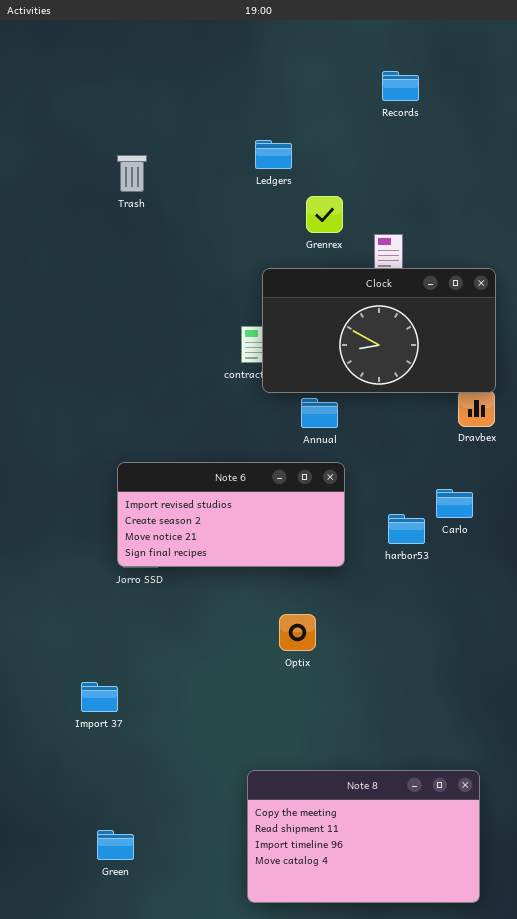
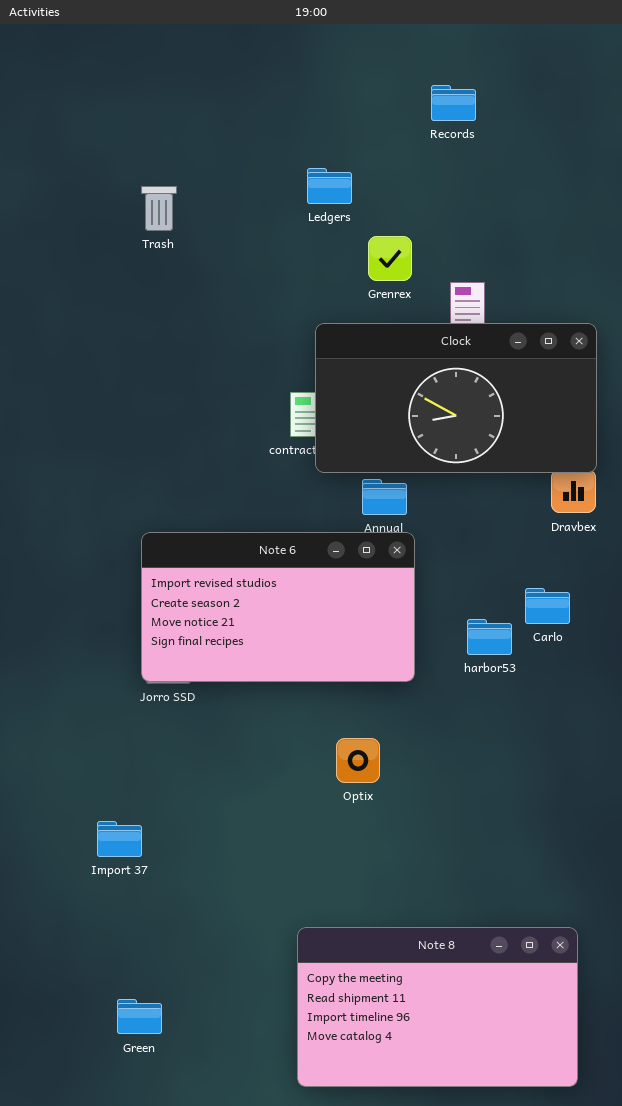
Records: [382,71,419,101] -> [431,85,476,121], moved
Note 6: [117,462,345,567] -> [141,532,415,682], resized

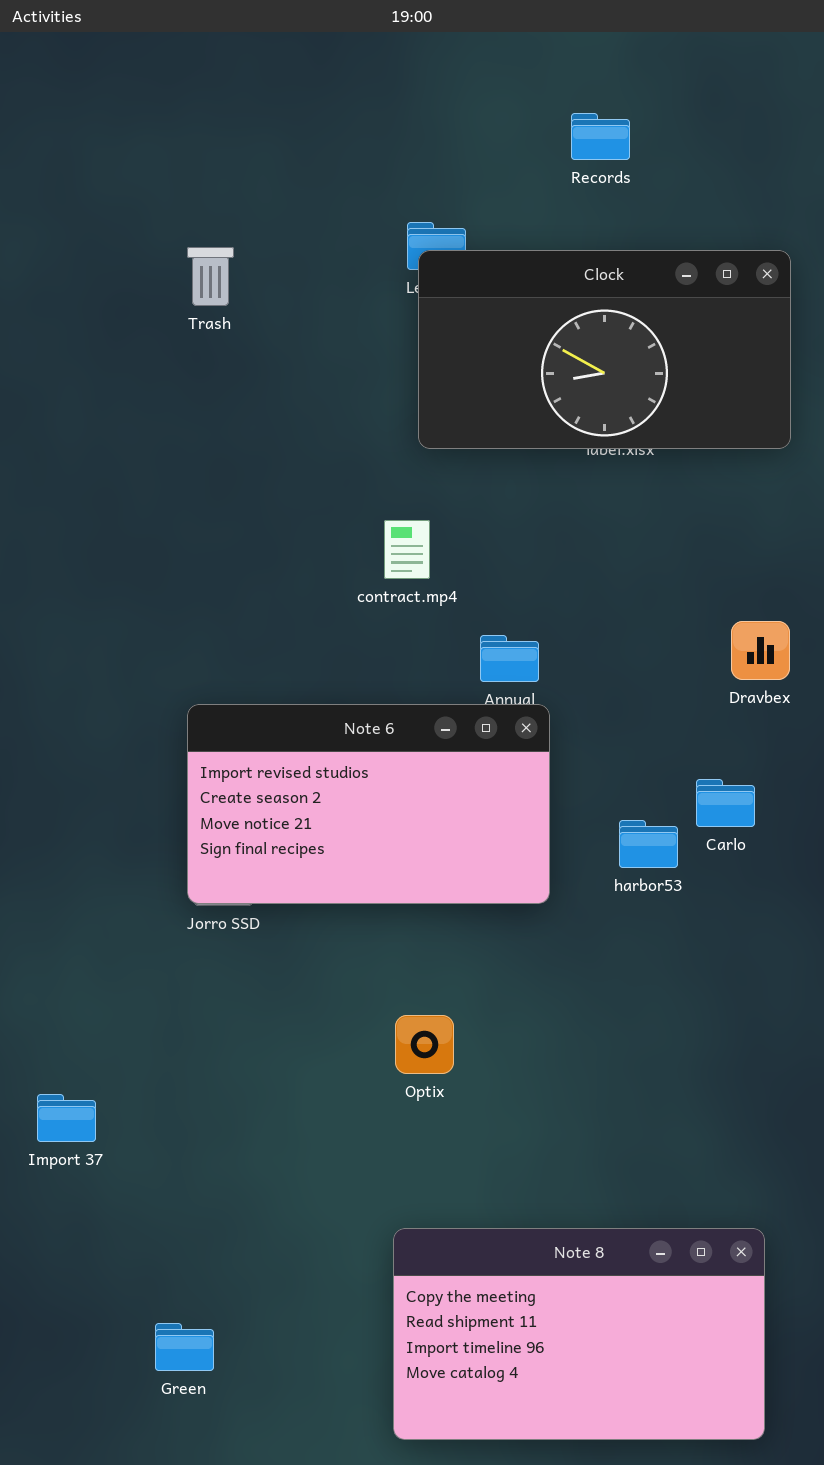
Clock: [315,323,597,473] -> [418,250,791,449], moved
Optix: [336,738,380,783] -> [395,1015,454,1074], moved
Import 37: [97,821,142,857] -> [37,1094,96,1142], moved

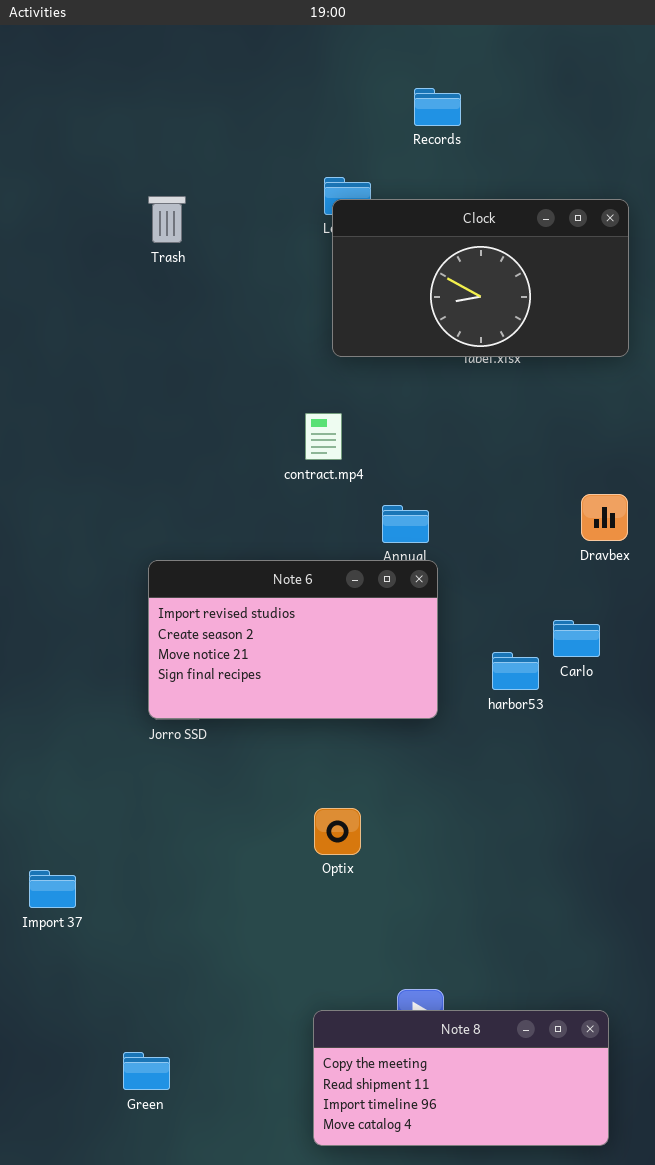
Records: [571,113,630,160] -> [414,88,461,126], moved
Note 8: [393,1228,765,1440] -> [313,1010,609,1146], resized

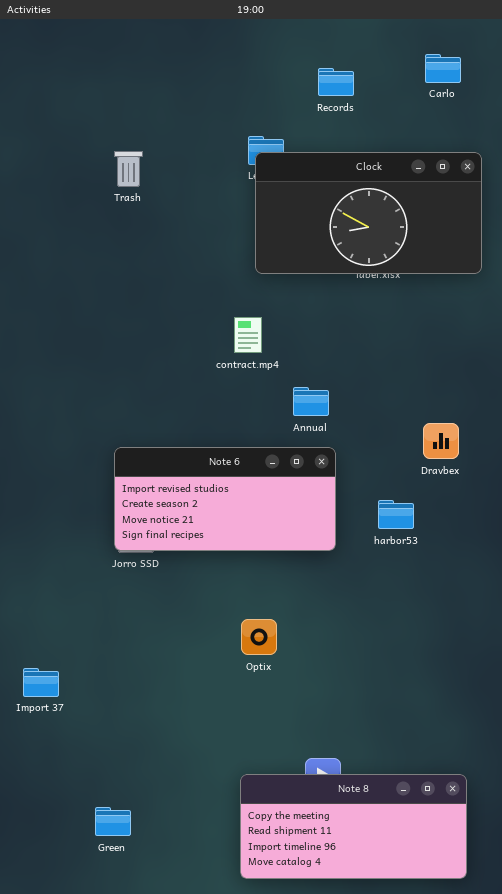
Dravbex: [581,494,628,541] -> [423,423,459,459], moved
Note 6: [148,560,438,719] -> [114,447,336,551], resized
Carlo: [553,620,600,657] -> [425,54,461,83], moved

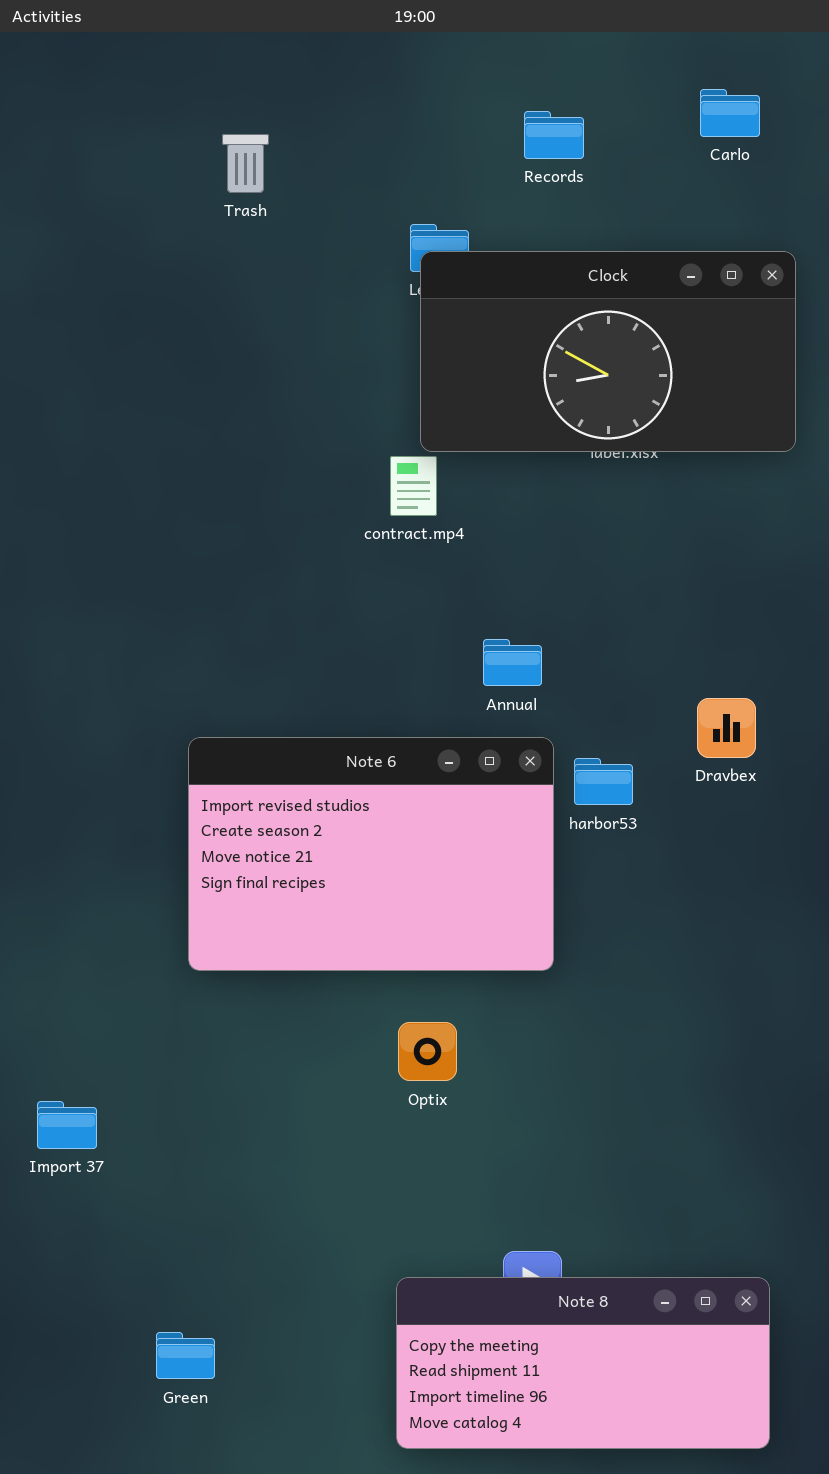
Trash: [114,151,143,187] -> [222,134,269,193], moved
contract.mp4: [234,317,262,353] -> [390,456,437,516], moved
Note 6: [114,447,336,551] -> [188,737,554,971], resized
harbor53: [378,500,414,529] -> [574,758,633,805], moved

